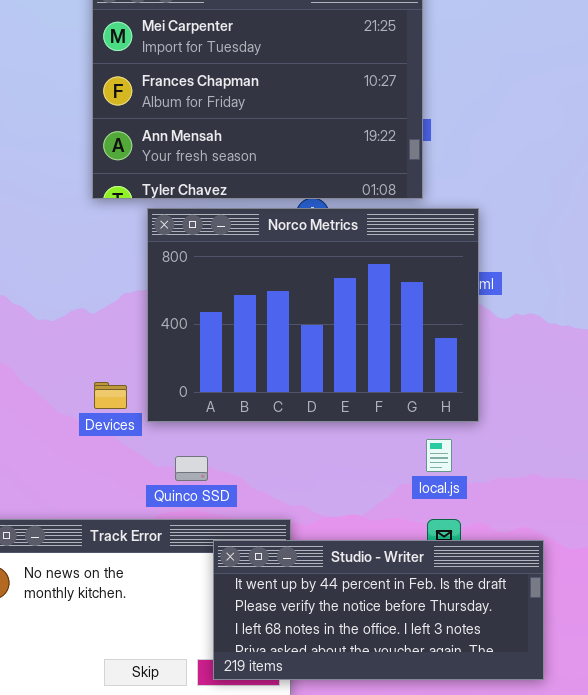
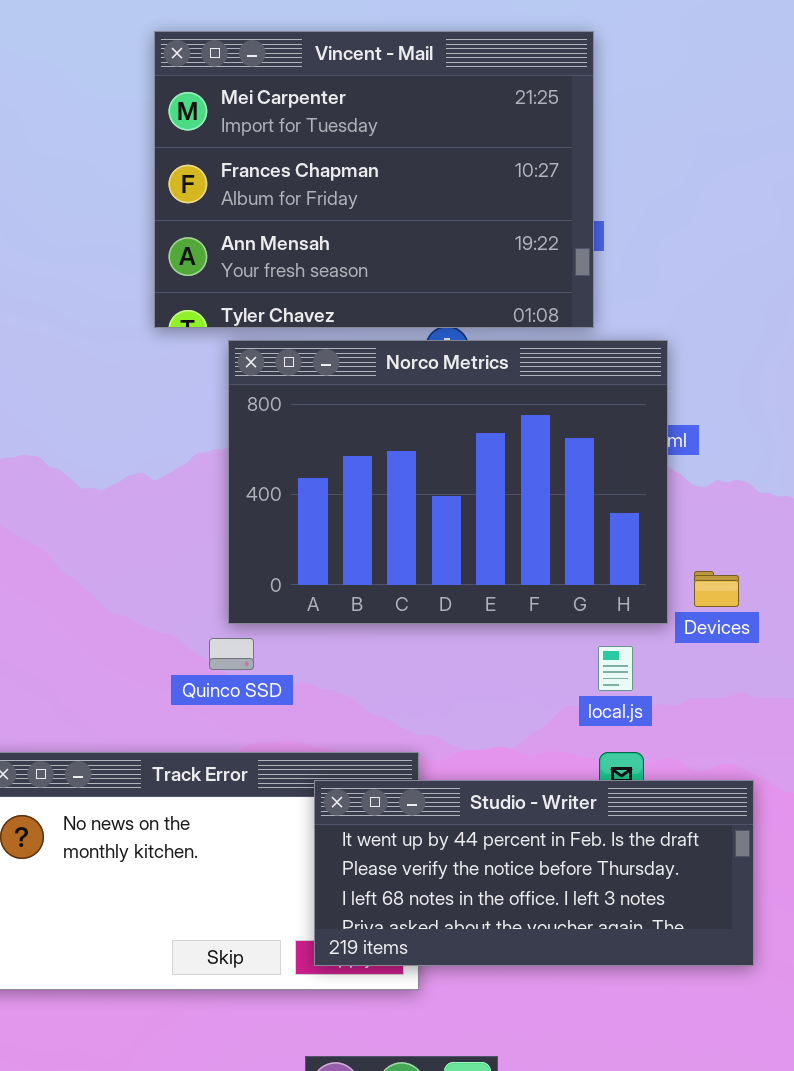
Devices: [94,382,127,409] -> [694,571,739,607], moved
Quinco SSD: [175,456,208,481] -> [209,638,254,670], moved

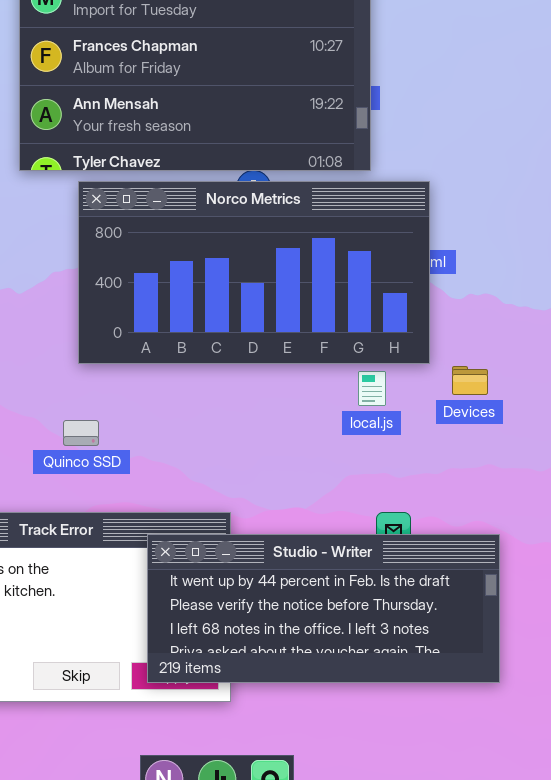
Norco Metrics: [228,340,668,624] -> [78,181,430,364], resized
local.js: [598,646,633,691] -> [358,371,386,406], moved

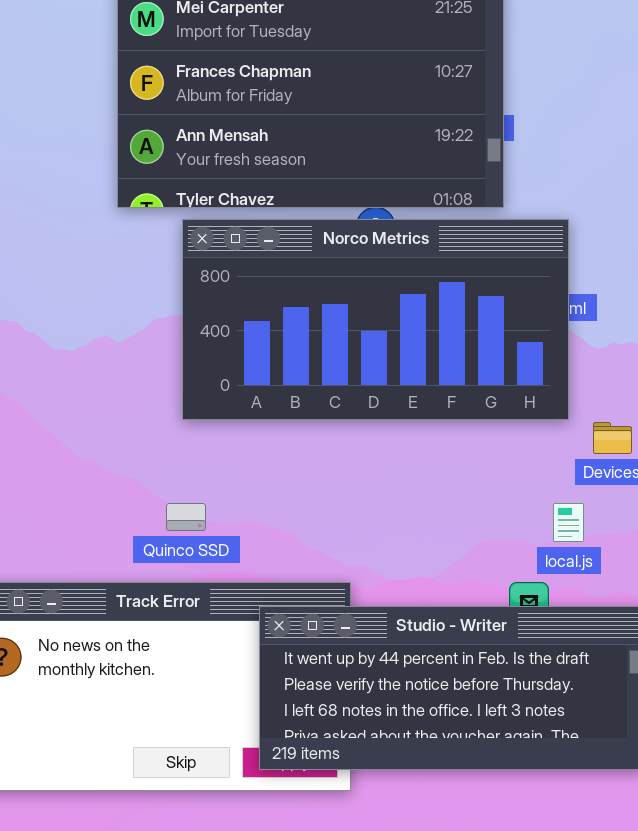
local.js: [358,371,386,406] -> [553,503,584,542], moved
Quinco SSD: [63,420,99,446] -> [166,503,206,531], moved

